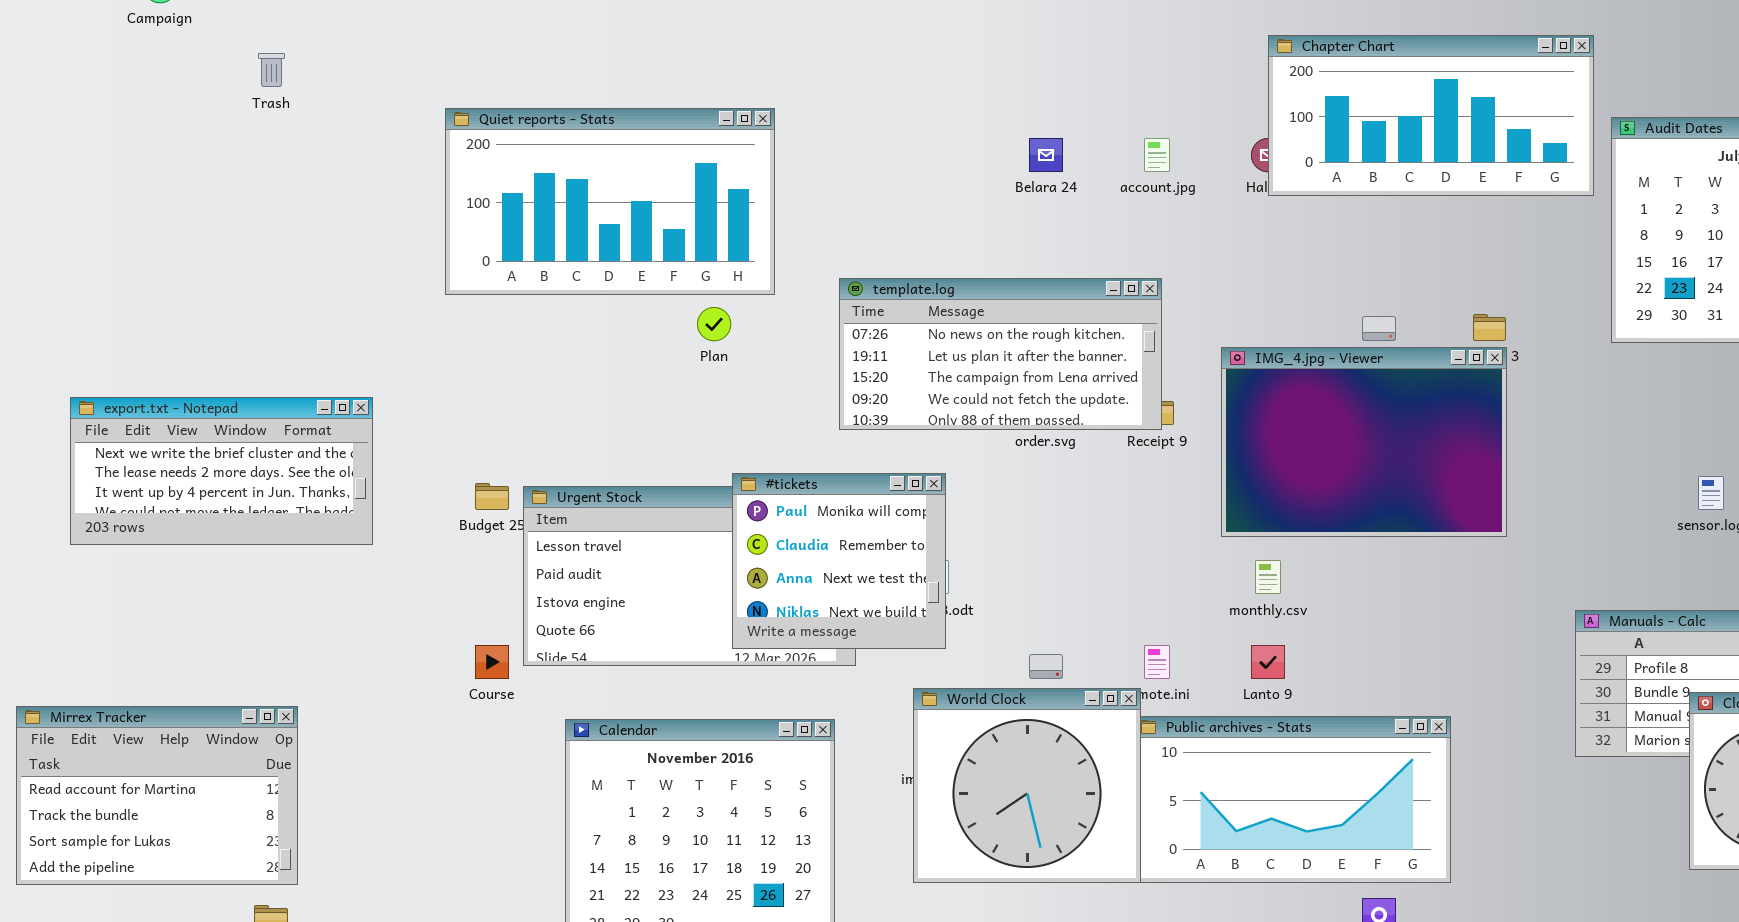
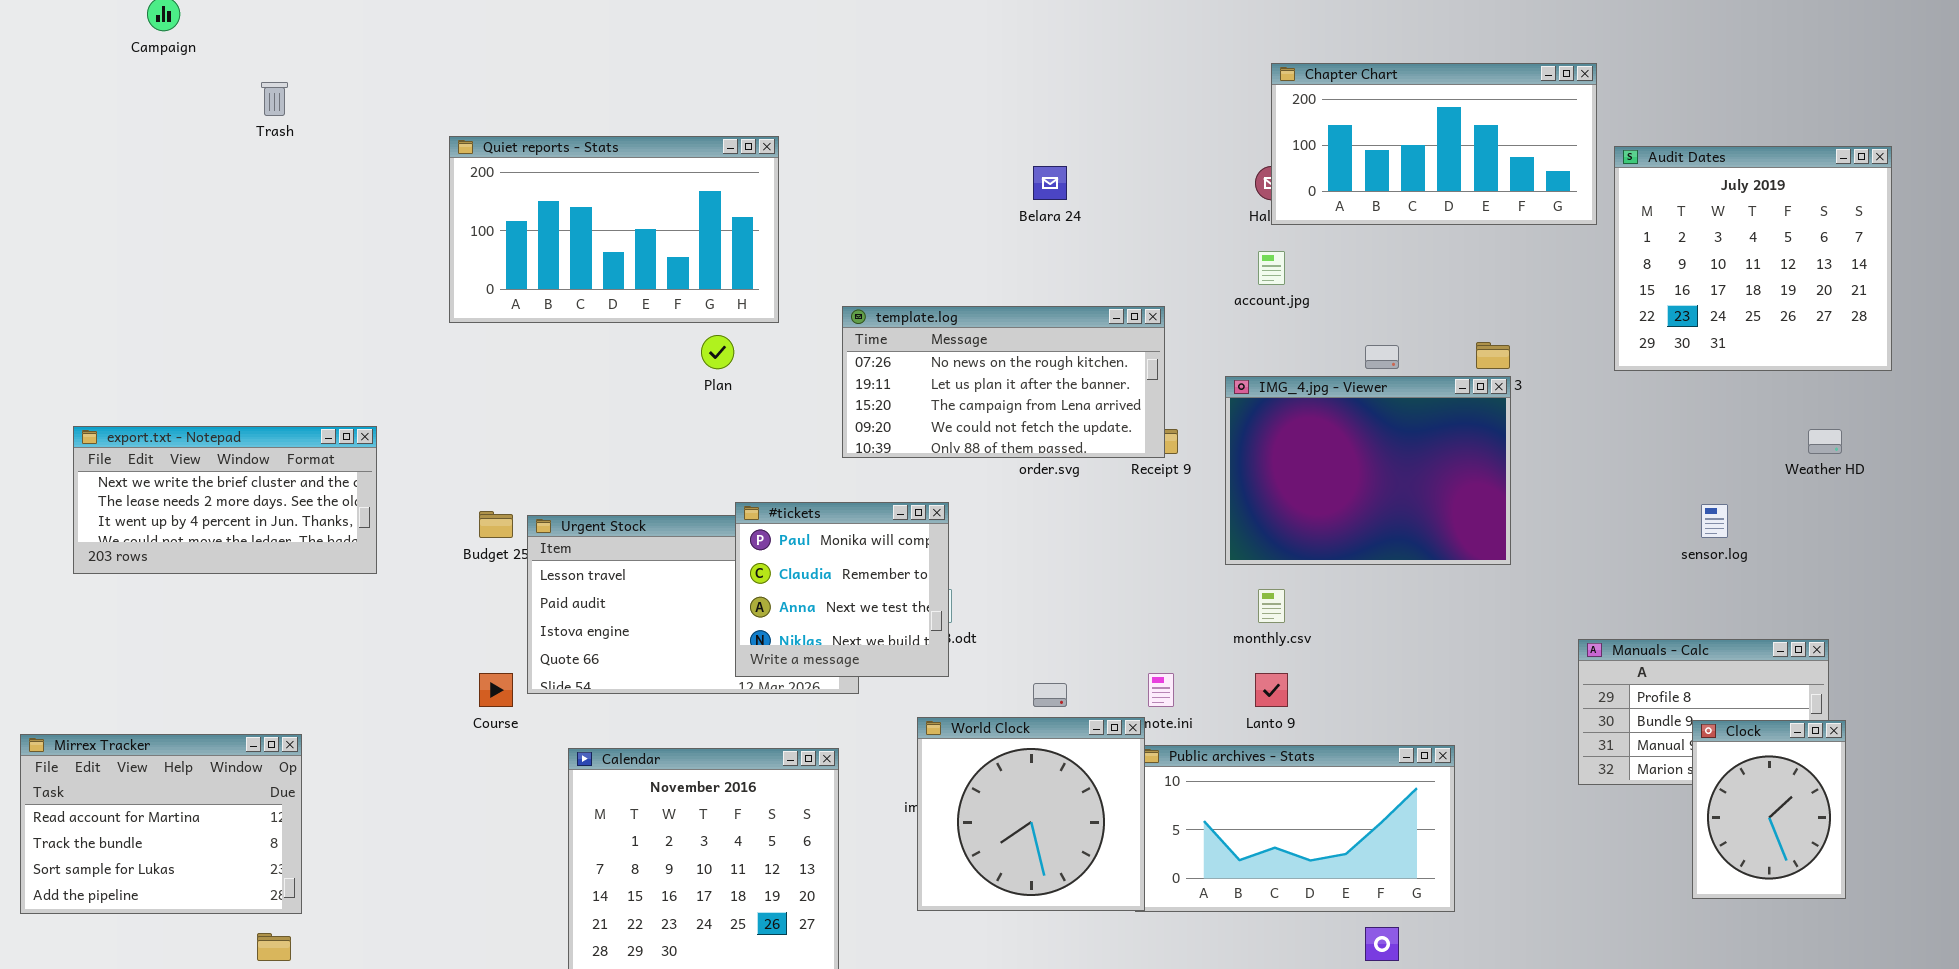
account.jpg: [1144,138,1170,172] -> [1258,251,1285,285], moved

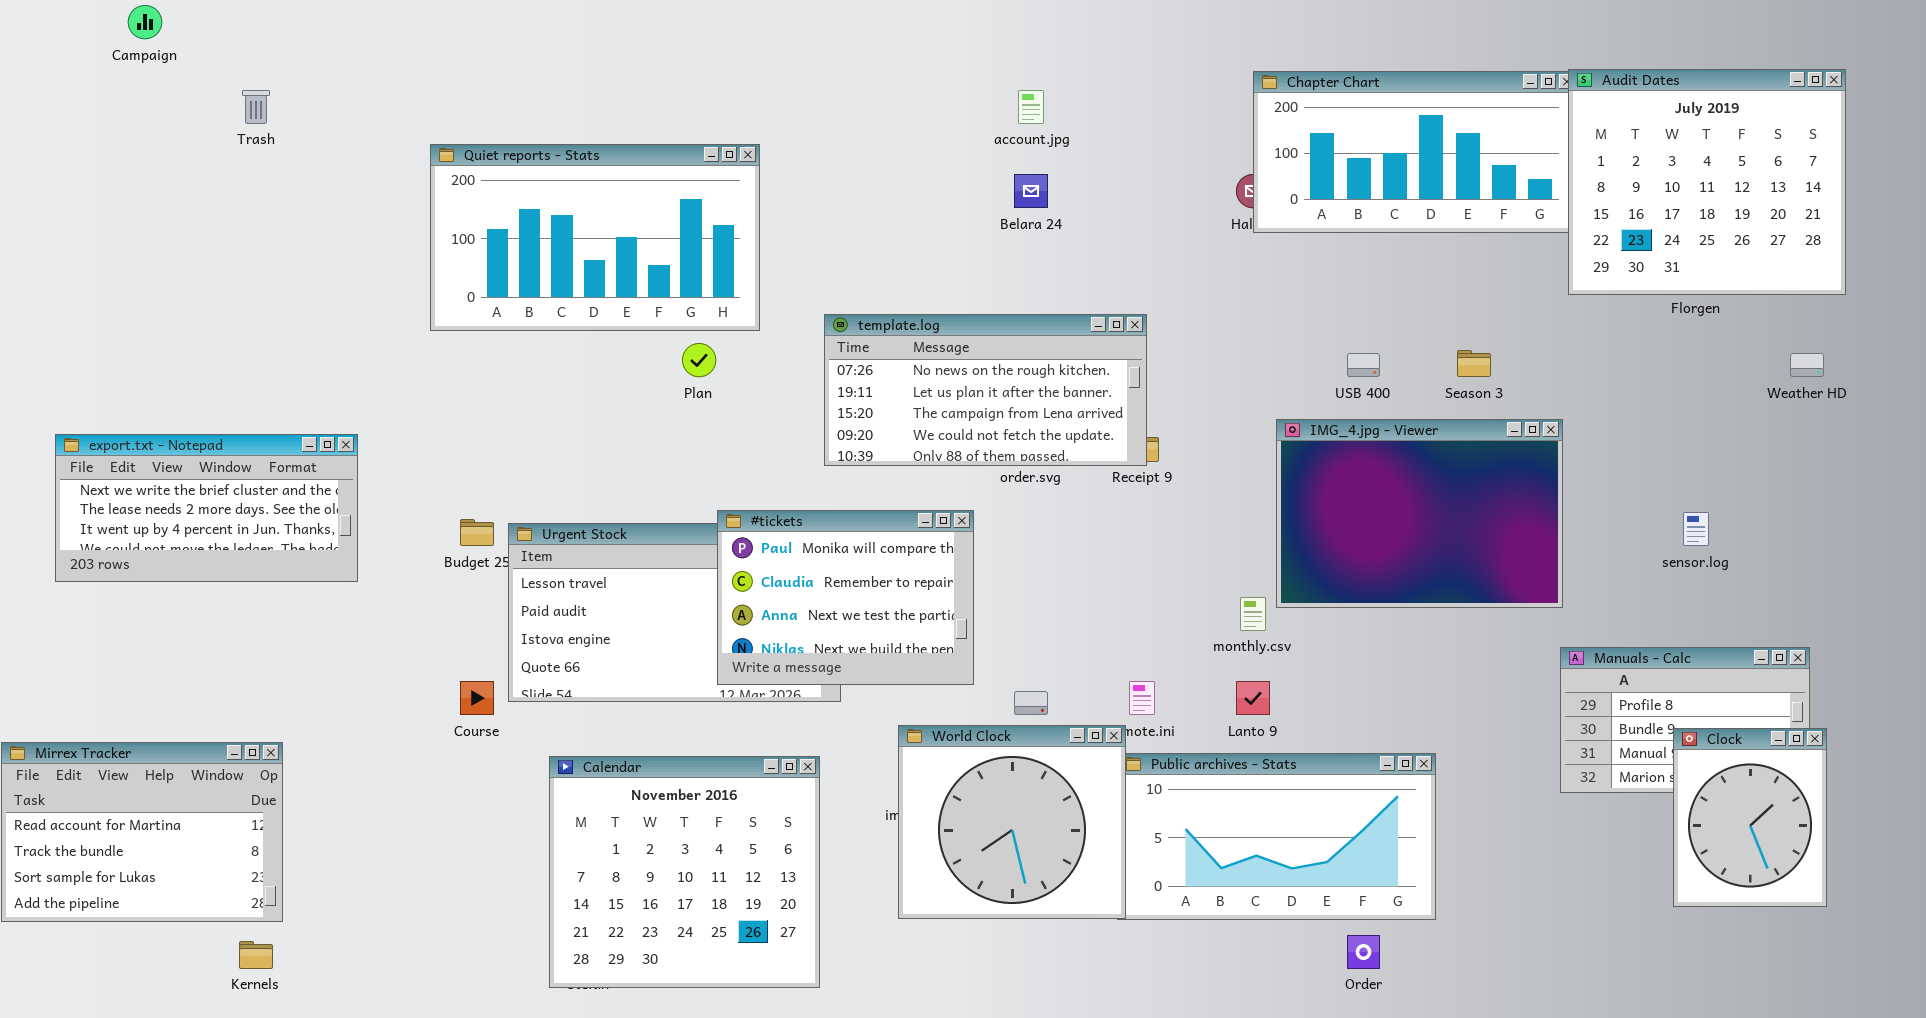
Audit Dates: [1614,146,1892,371] -> [1568,69,1846,295], moved
account.jpg: [1258,251,1285,285] -> [1018,90,1044,124], moved
IMG_4.jpg - Viewer: [1225,376,1511,565] -> [1276,419,1563,608], moved
Weather HD: [1808,429,1842,454] -> [1790,353,1824,377], moved
#tickets: [735,502,949,677] -> [717,510,974,685], resized

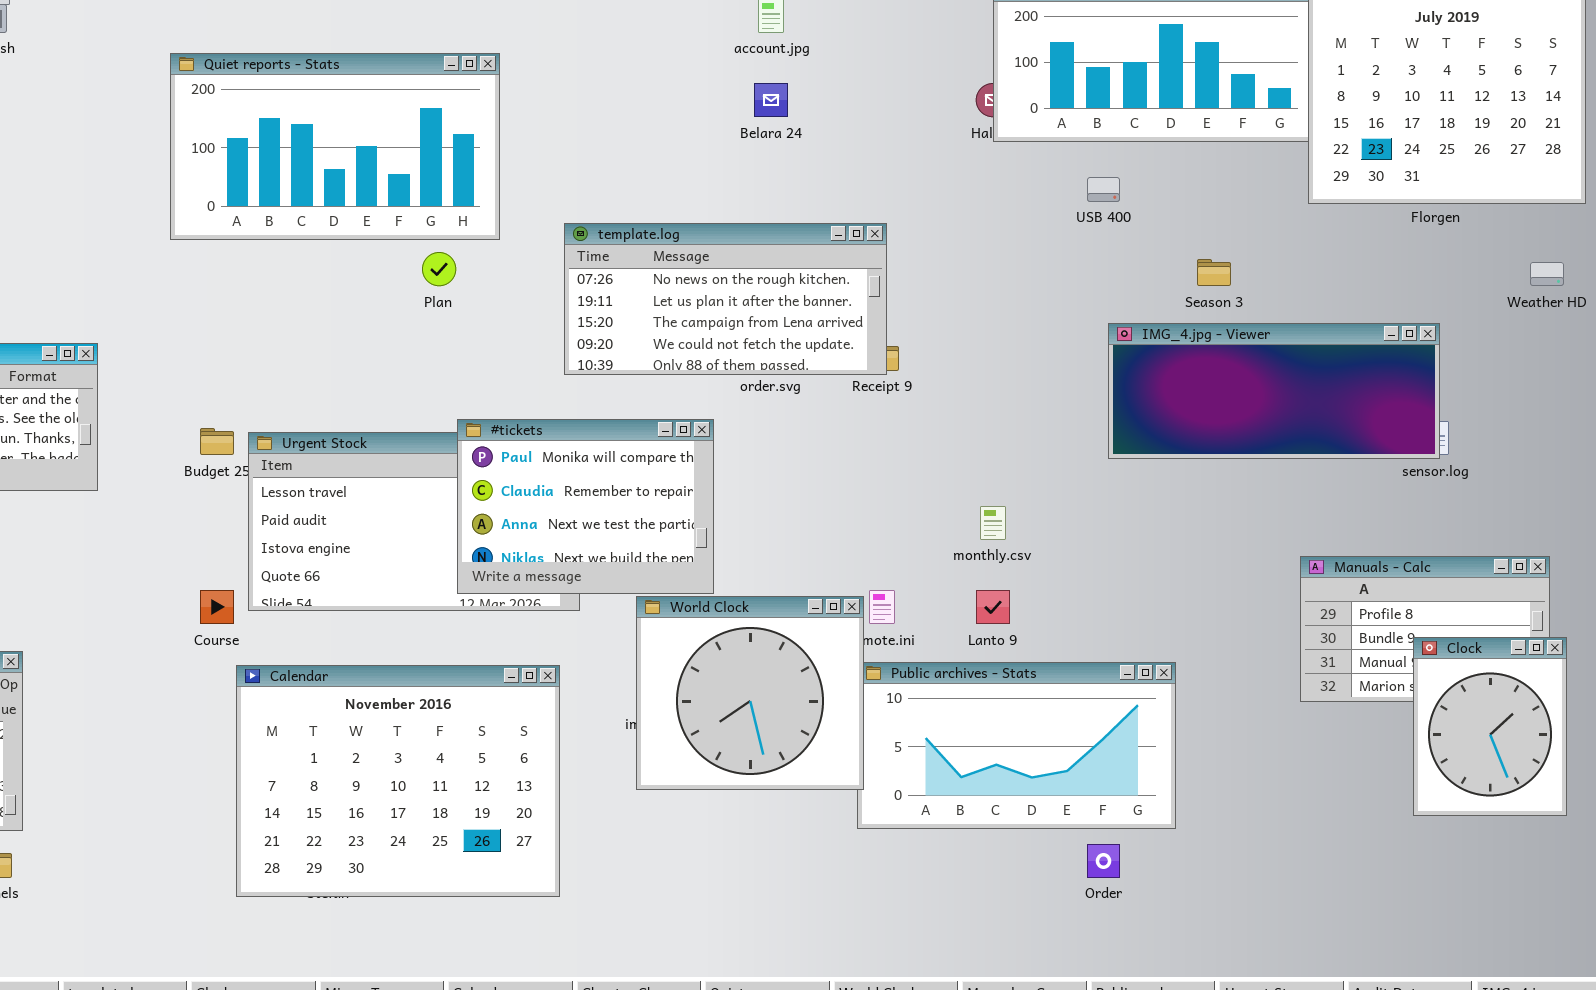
USB 400: [1347,353,1380,377] -> [1087,177,1120,202], moved
IMG_4.jpg - Viewer: [1276,419,1563,608] -> [1108,323,1440,459], moved, resized
World Clock: [898,725,1126,919] -> [636,596,864,790], moved
Calendar: [549,756,820,988] -> [236,665,560,897], resized

